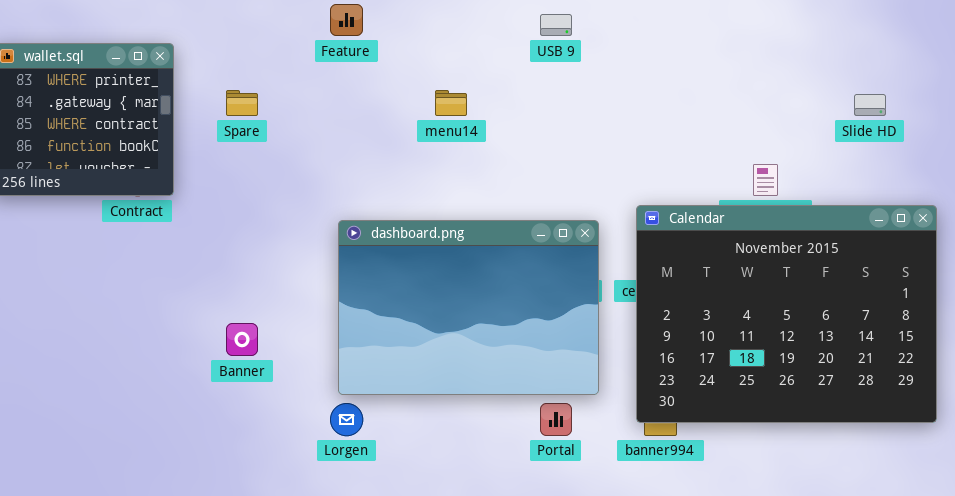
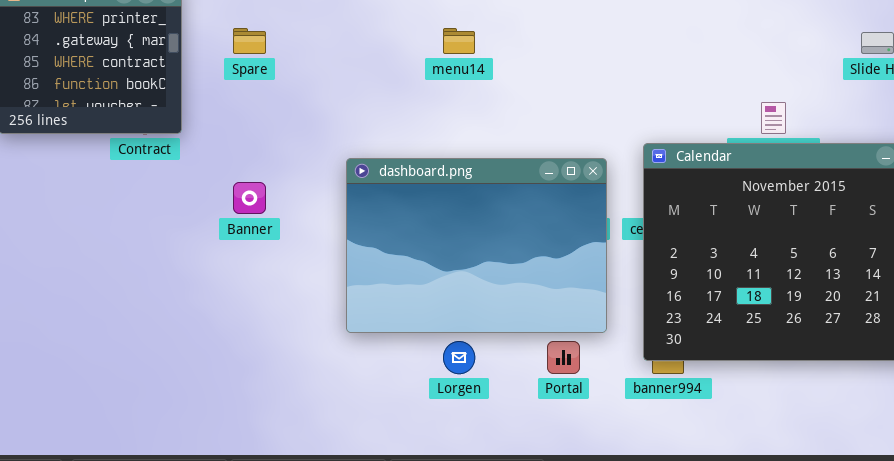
Banner: [226,323,258,356] -> [233,182,266,214], moved
Lorgen: [330,403,363,436] -> [443,341,475,374], moved

